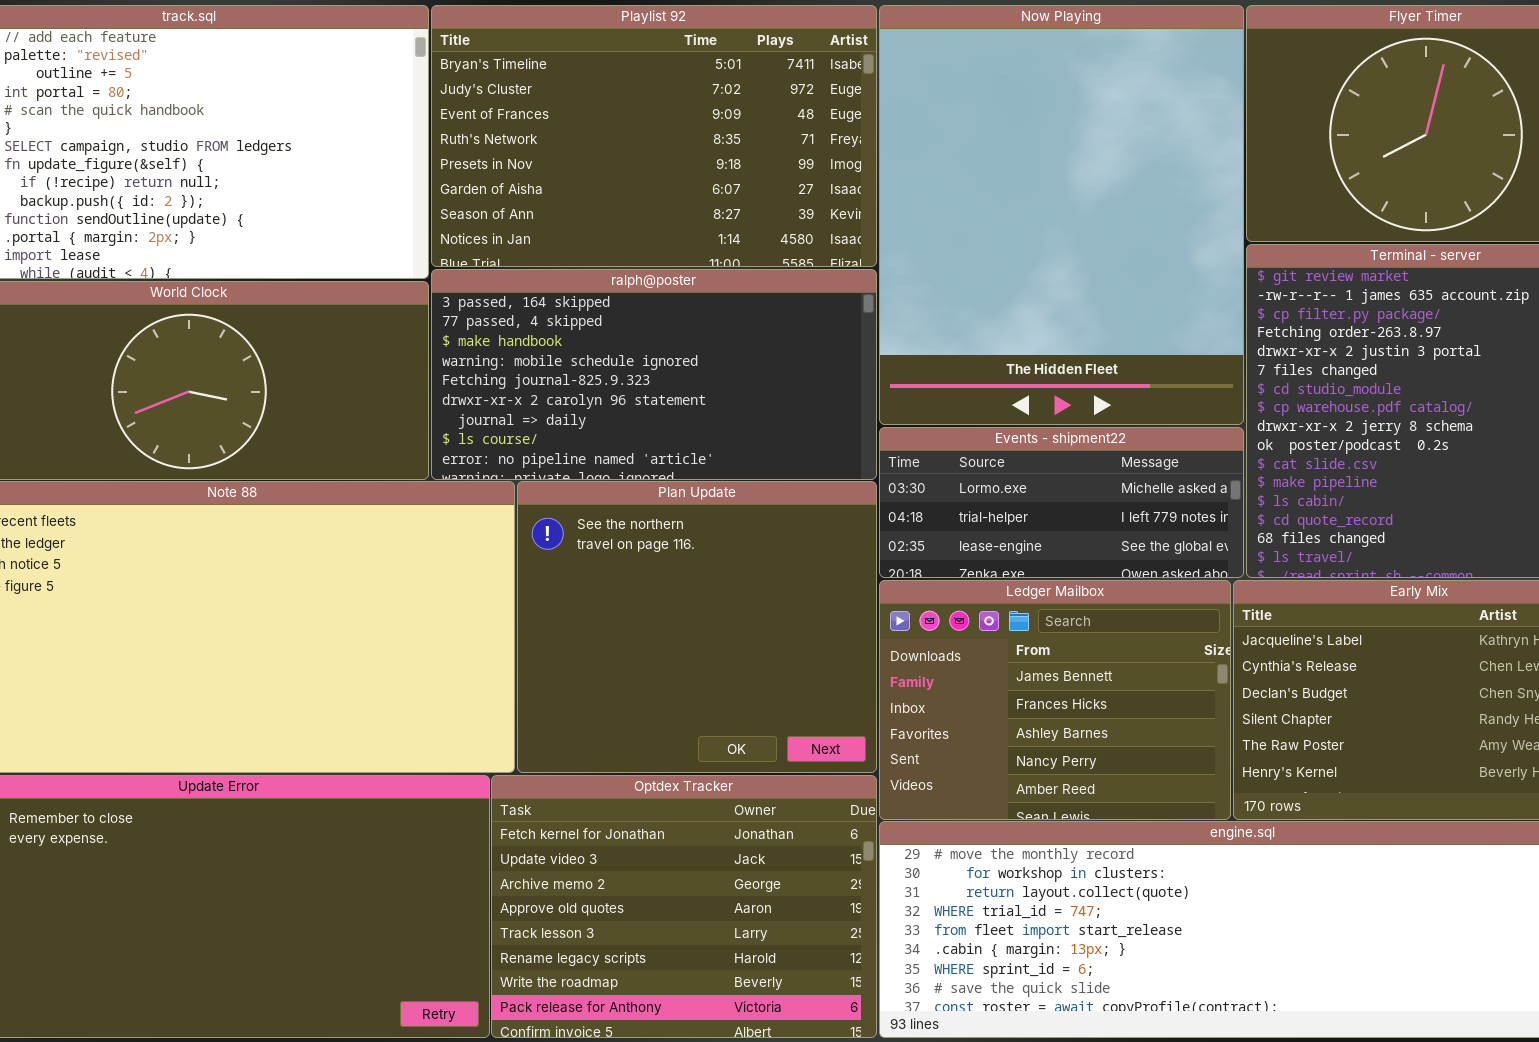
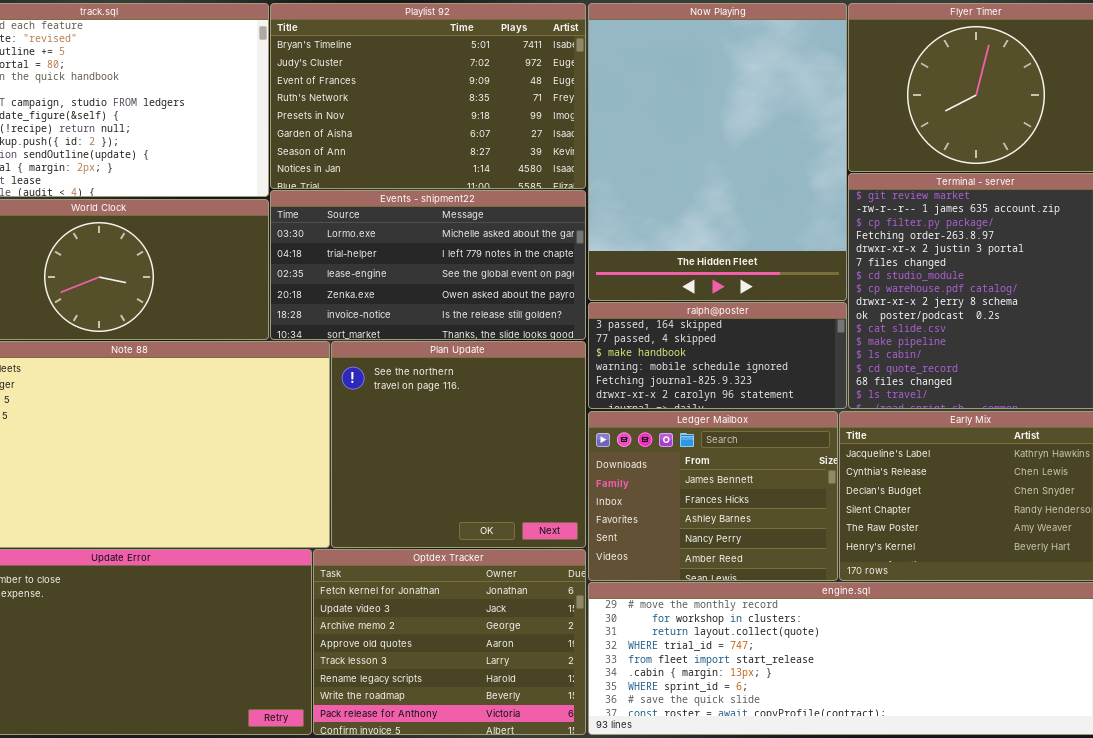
ralph@poster: [431,269,877,480] -> [588,302,847,409], moved, resized
Events - shipment22: [879,427,1244,578] -> [270,190,586,340], moved, resized

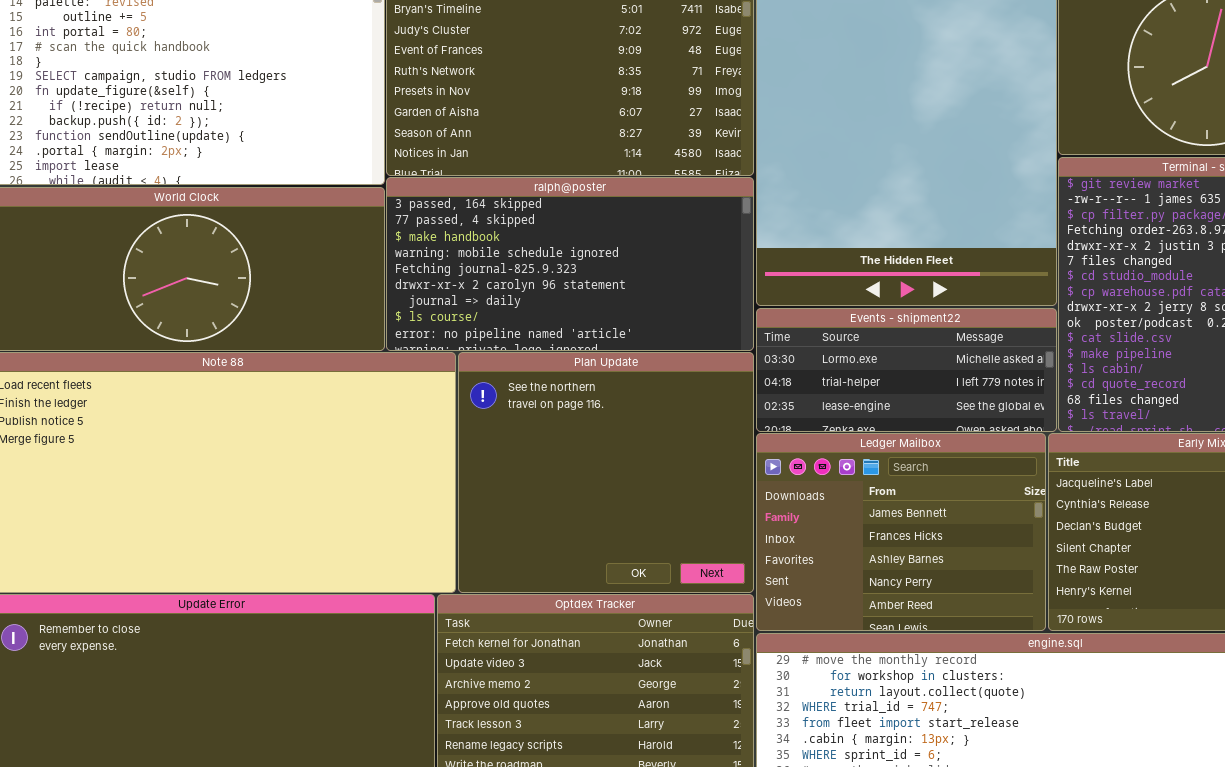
Events - shipment22: [270,190,586,340] -> [756,308,1057,432], moved, resized
ralph@poster: [588,302,847,409] -> [386,177,754,351], moved, resized

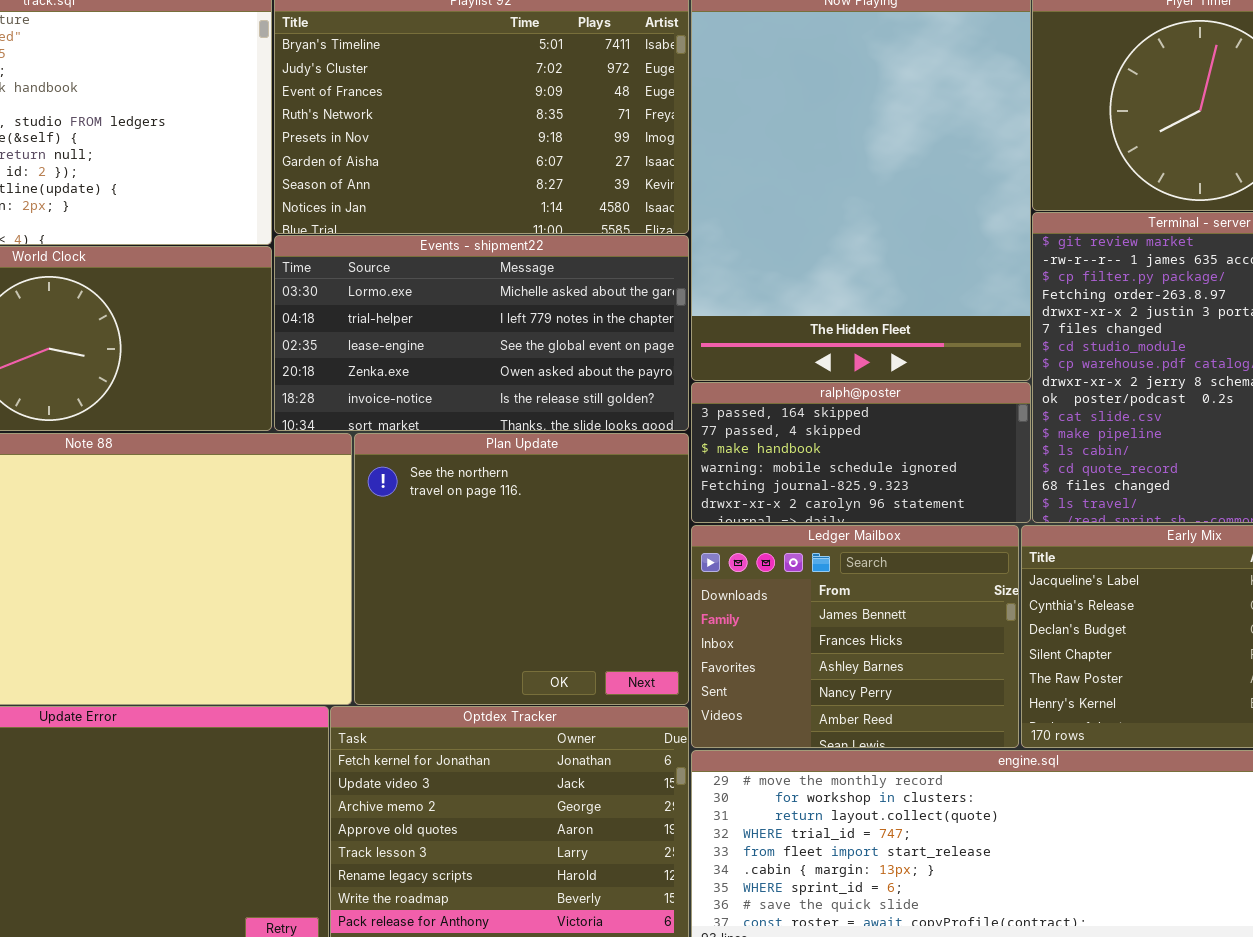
ralph@poster: [386,177,754,351] -> [691,382,1031,523], moved, resized
Events - shipment22: [756,308,1057,432] -> [274,235,689,431], moved, resized

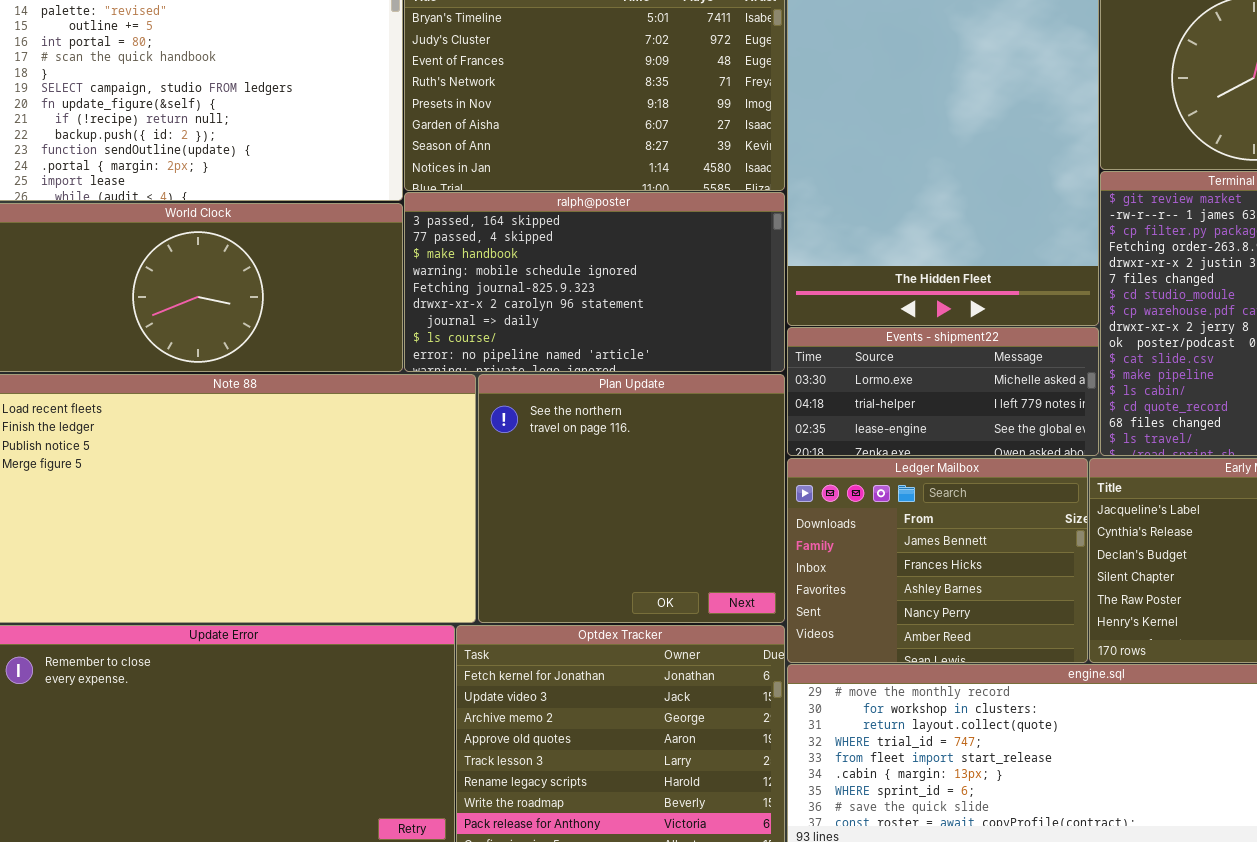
Events - shipment22: [274,235,689,431] -> [787,327,1099,456], moved, resized
ralph@poster: [691,382,1031,523] -> [404,192,785,372], moved, resized

